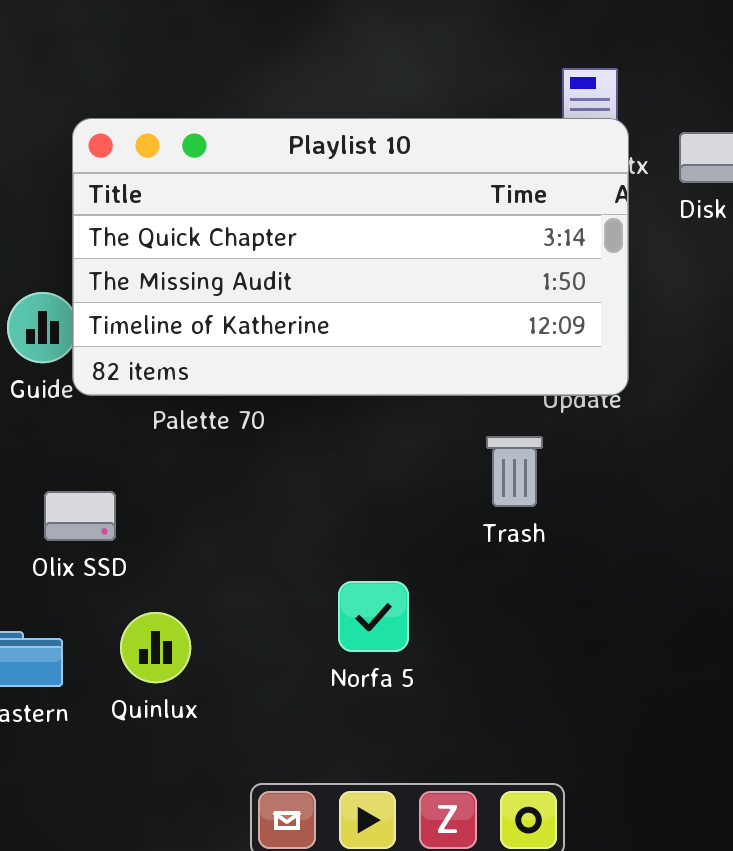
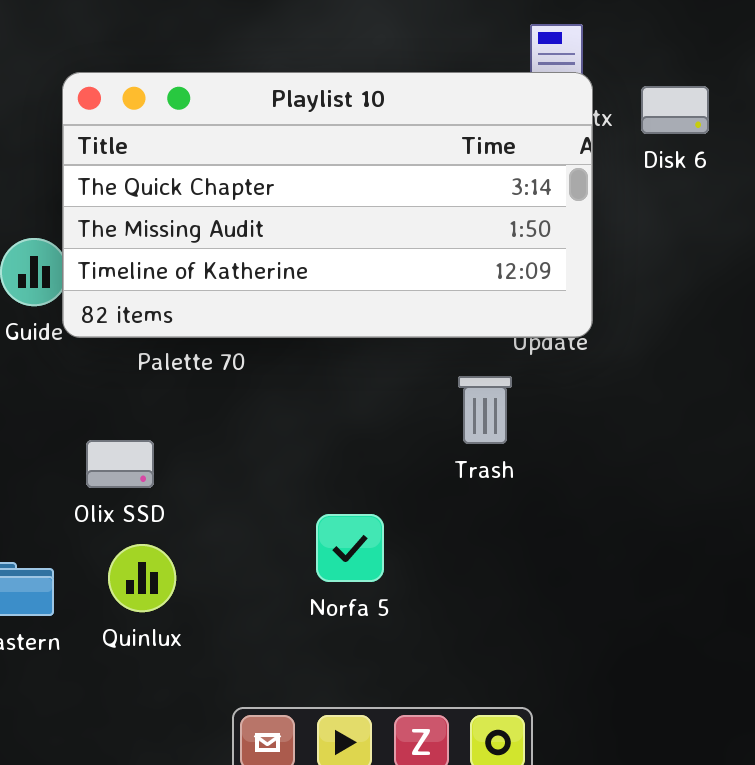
Olix SSD: [44,491,116,541] -> [86,440,154,488], moved

